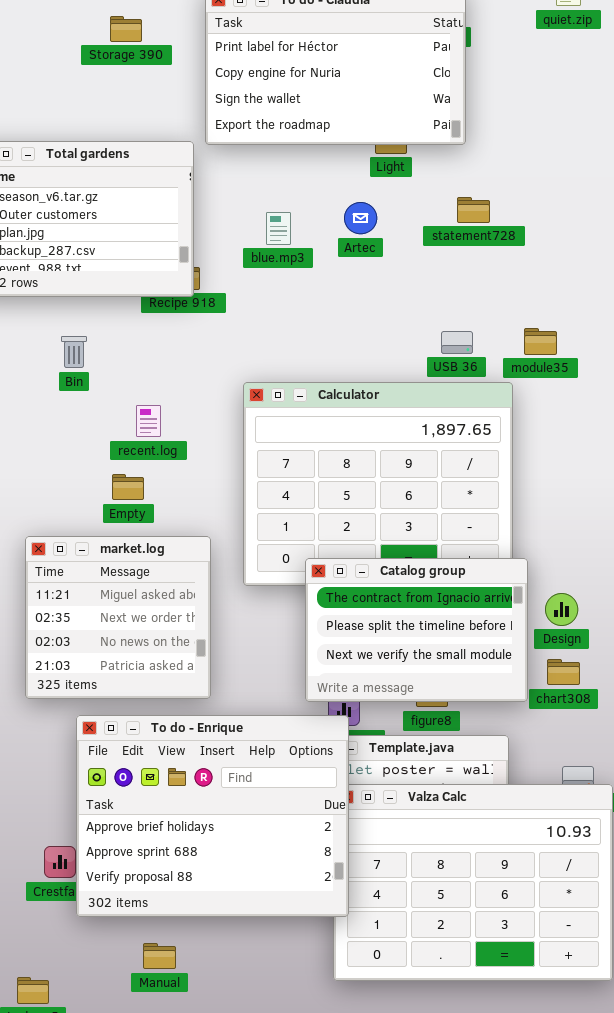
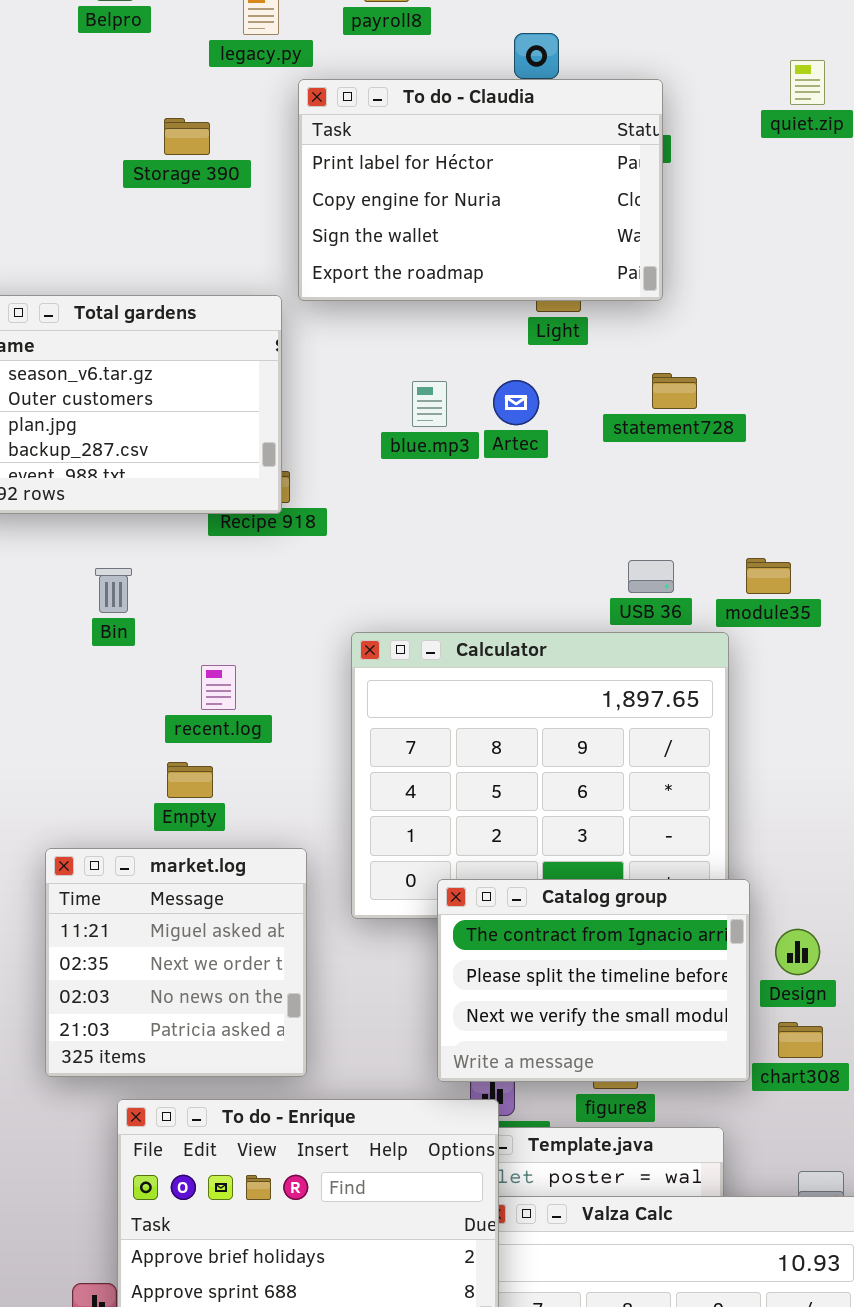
blue.mp3: [266,212,291,245] -> [412,381,447,427], moved

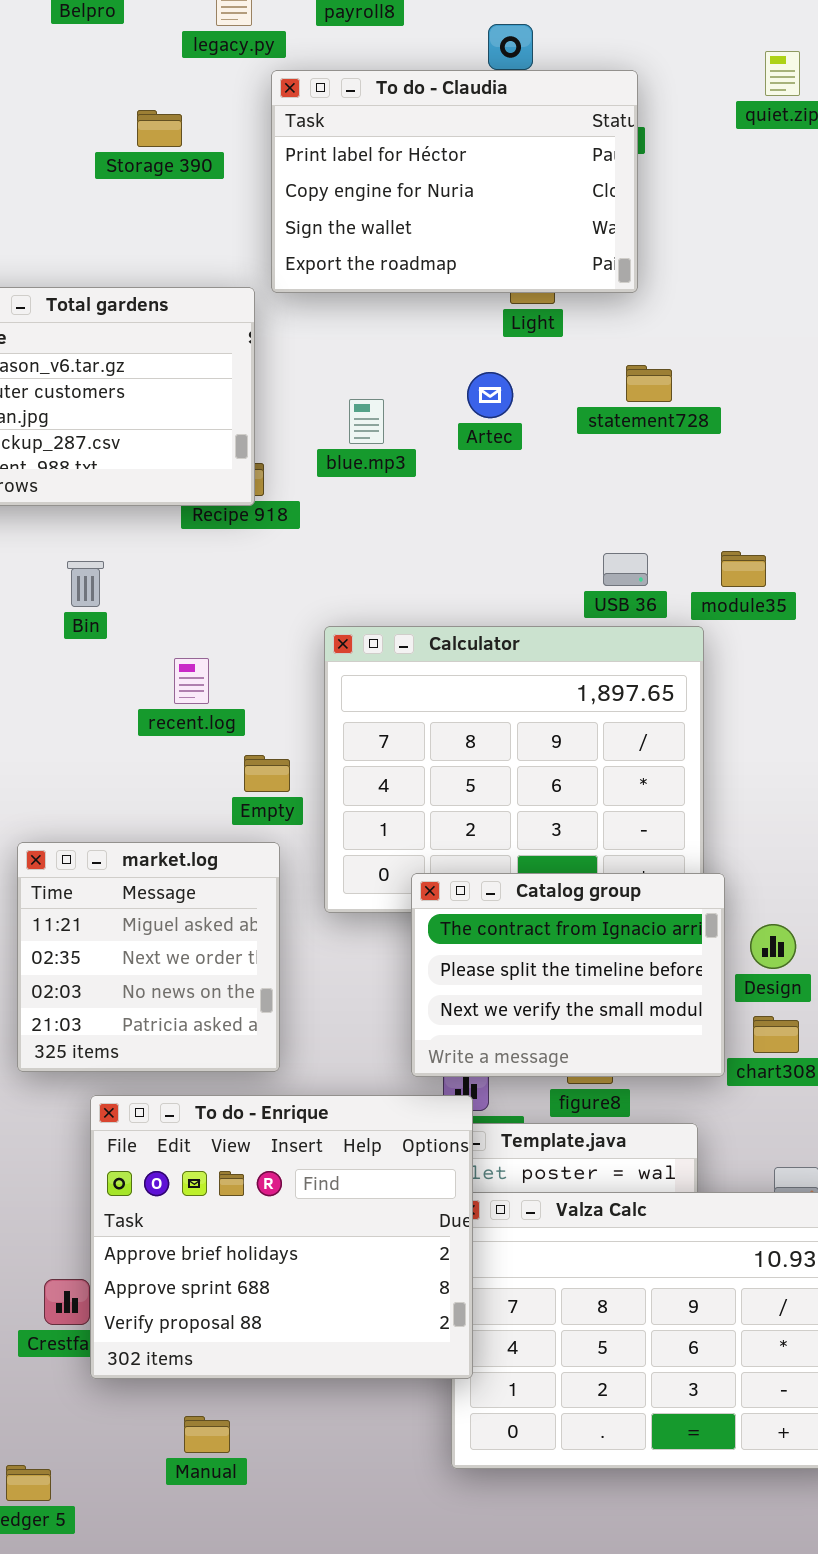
blue.mp3: [412,381,447,427] -> [349,399,384,444], moved
Empty: [167,762,213,798] -> [244,755,290,792], moved

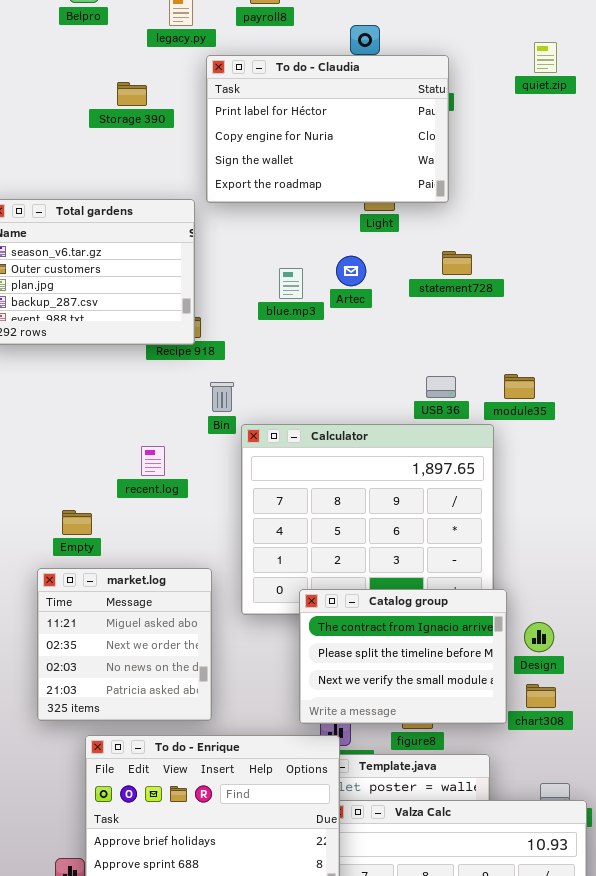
blue.mp3: [349,399,384,444] -> [279,268,303,299], moved
Bin: [67,561,104,607] -> [210,382,234,412], moved
Empty: [244,755,290,792] -> [62,510,92,535], moved

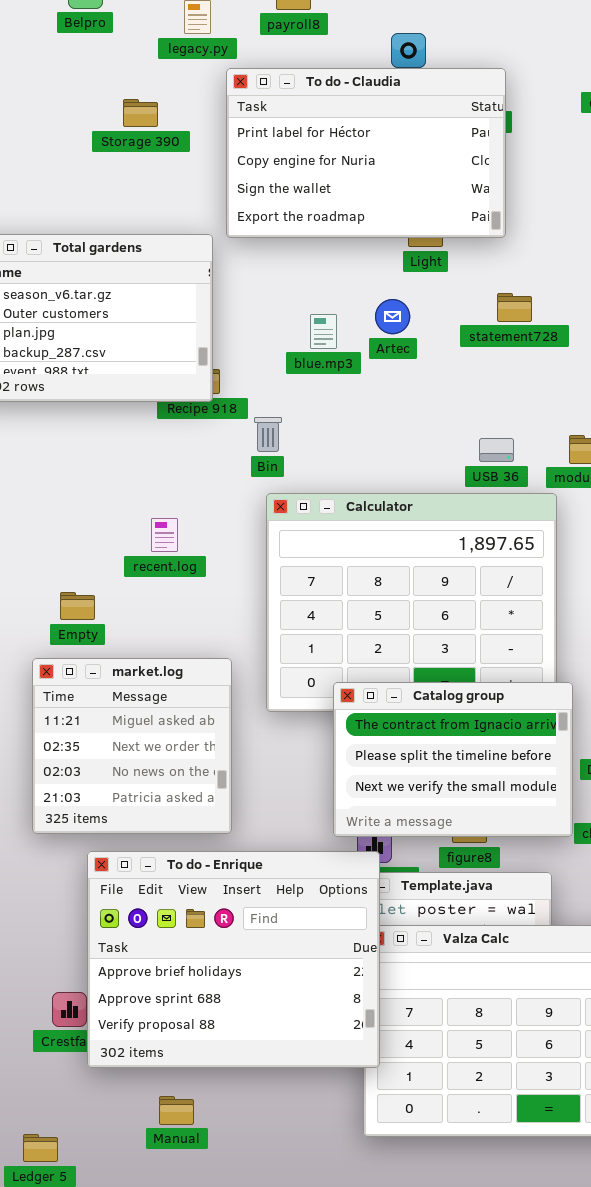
Bin: [210,382,234,412] -> [254,417,282,452], moved

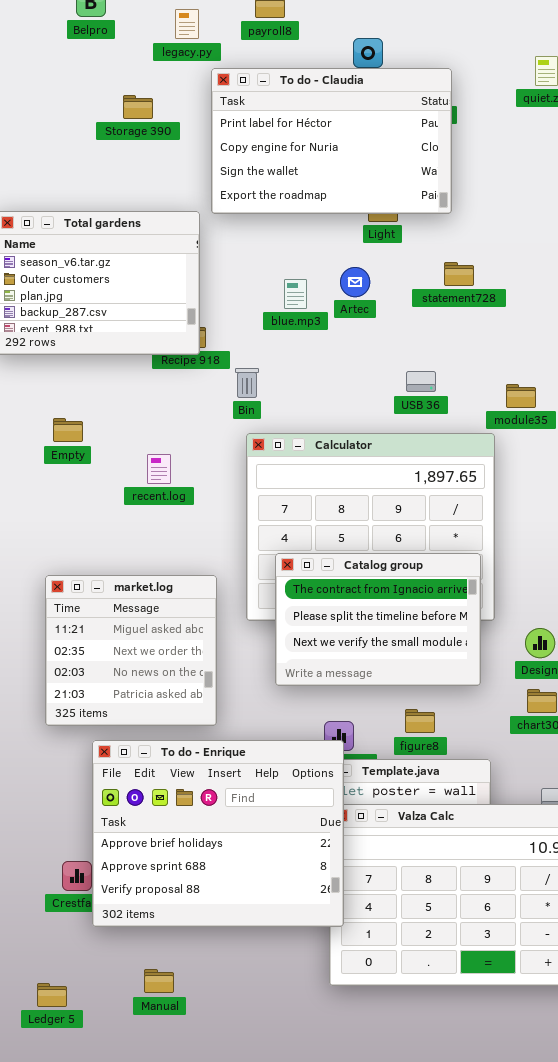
USB 36: [479,438,514,462] -> [406,371,436,392], moved
Empty: [60,592,95,620] -> [53,418,83,442], moved
Catalog group: [333,682,573,837] -> [275,553,481,686], moved
Manual: [159,1096,194,1125] -> [144,969,174,993], moved

